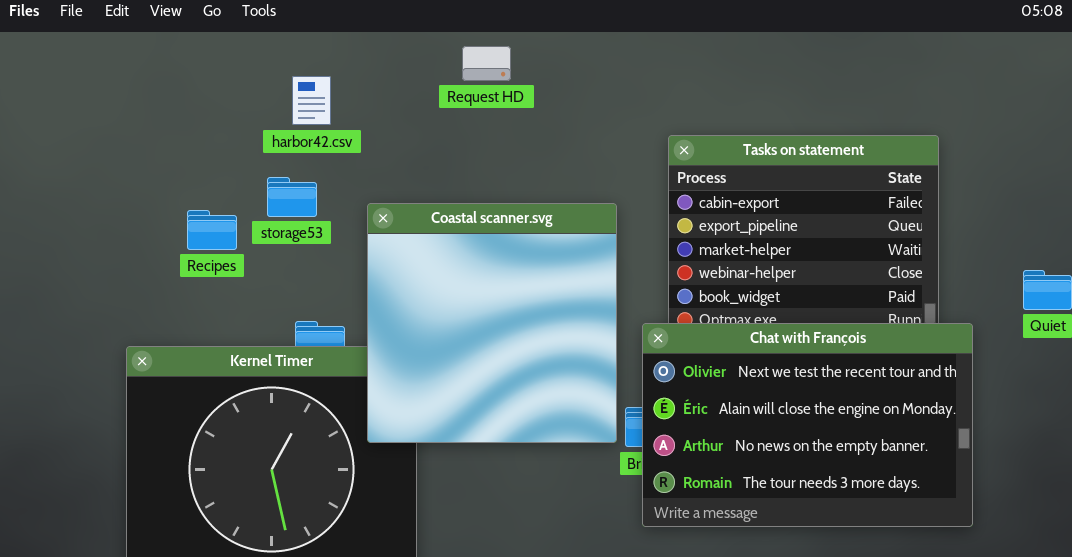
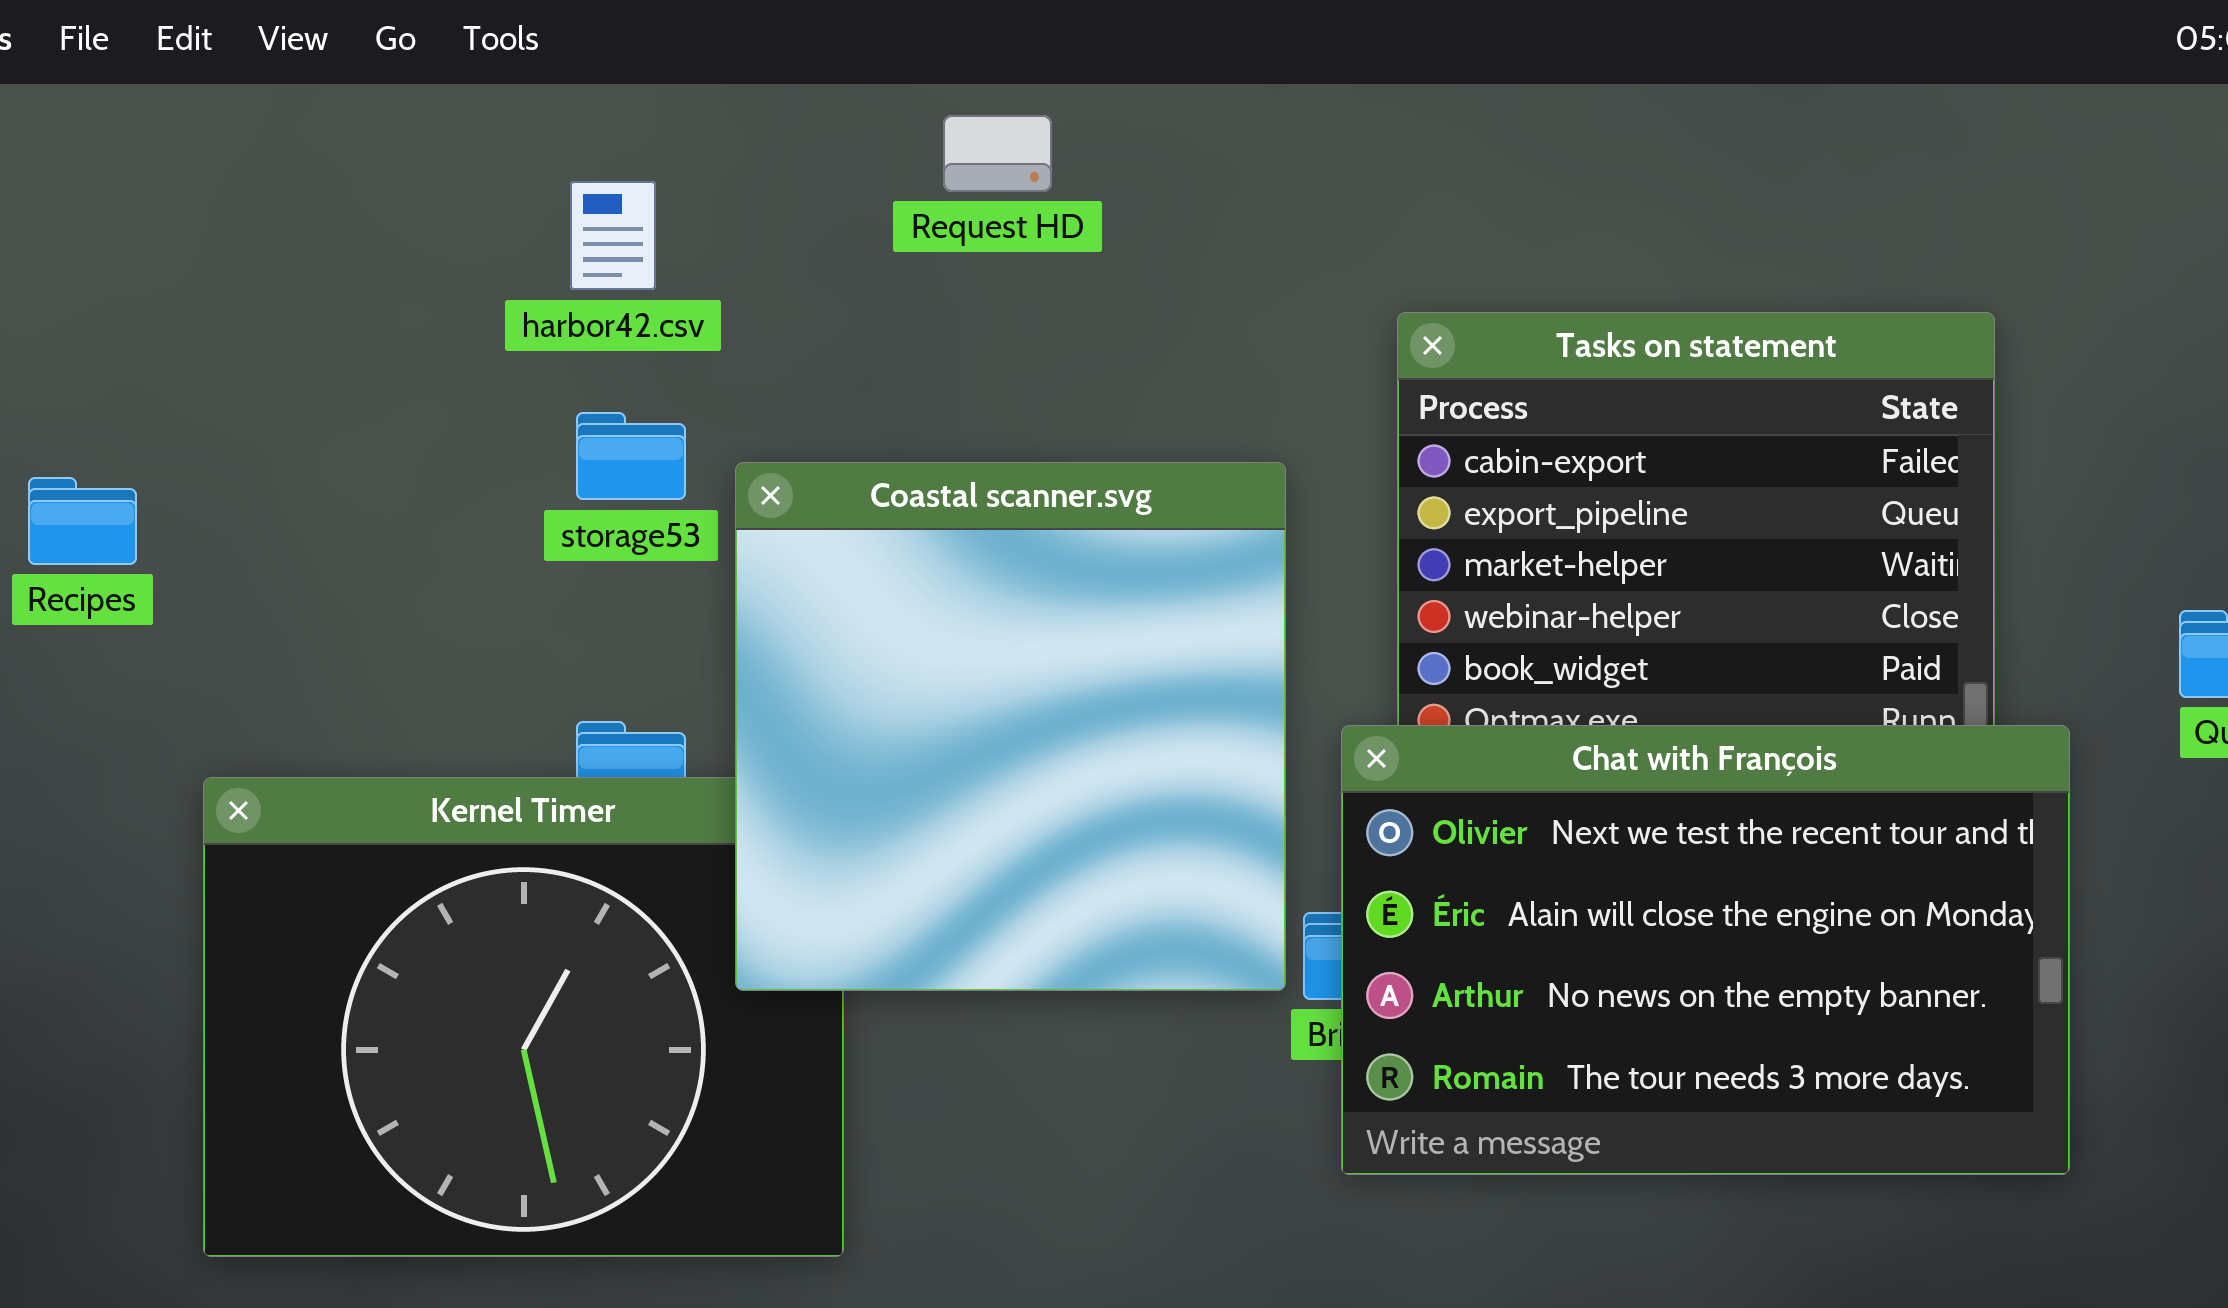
storage53: [267,177,317,217] -> [576,412,686,500], moved
Recipes: [187,210,237,250] -> [28,477,137,565], moved

